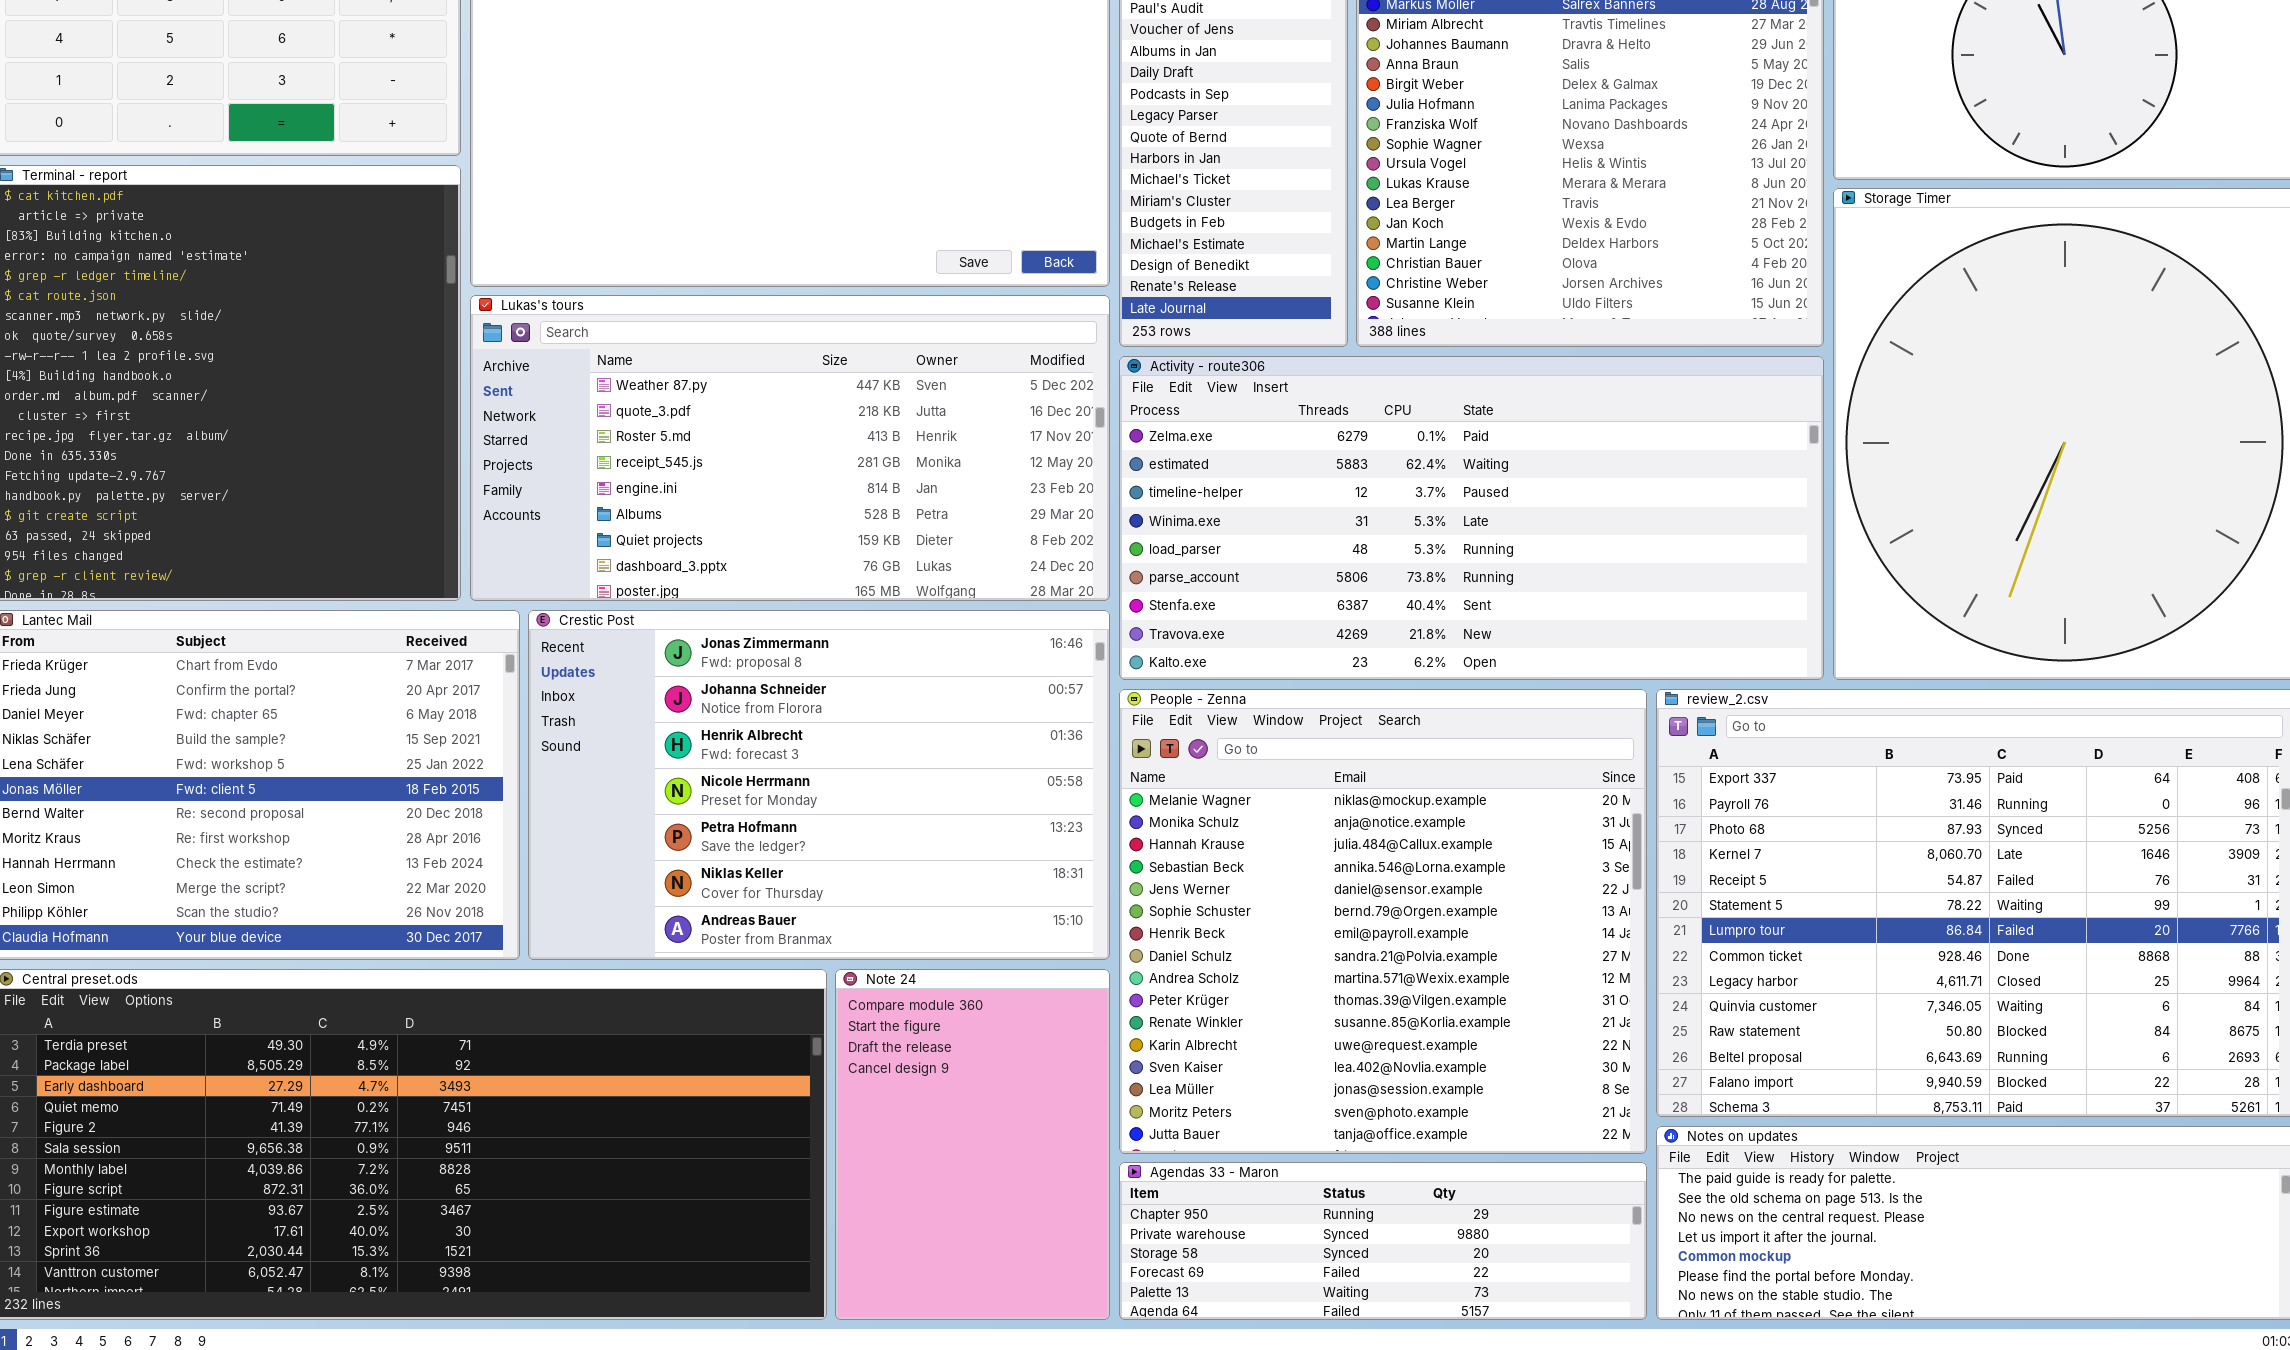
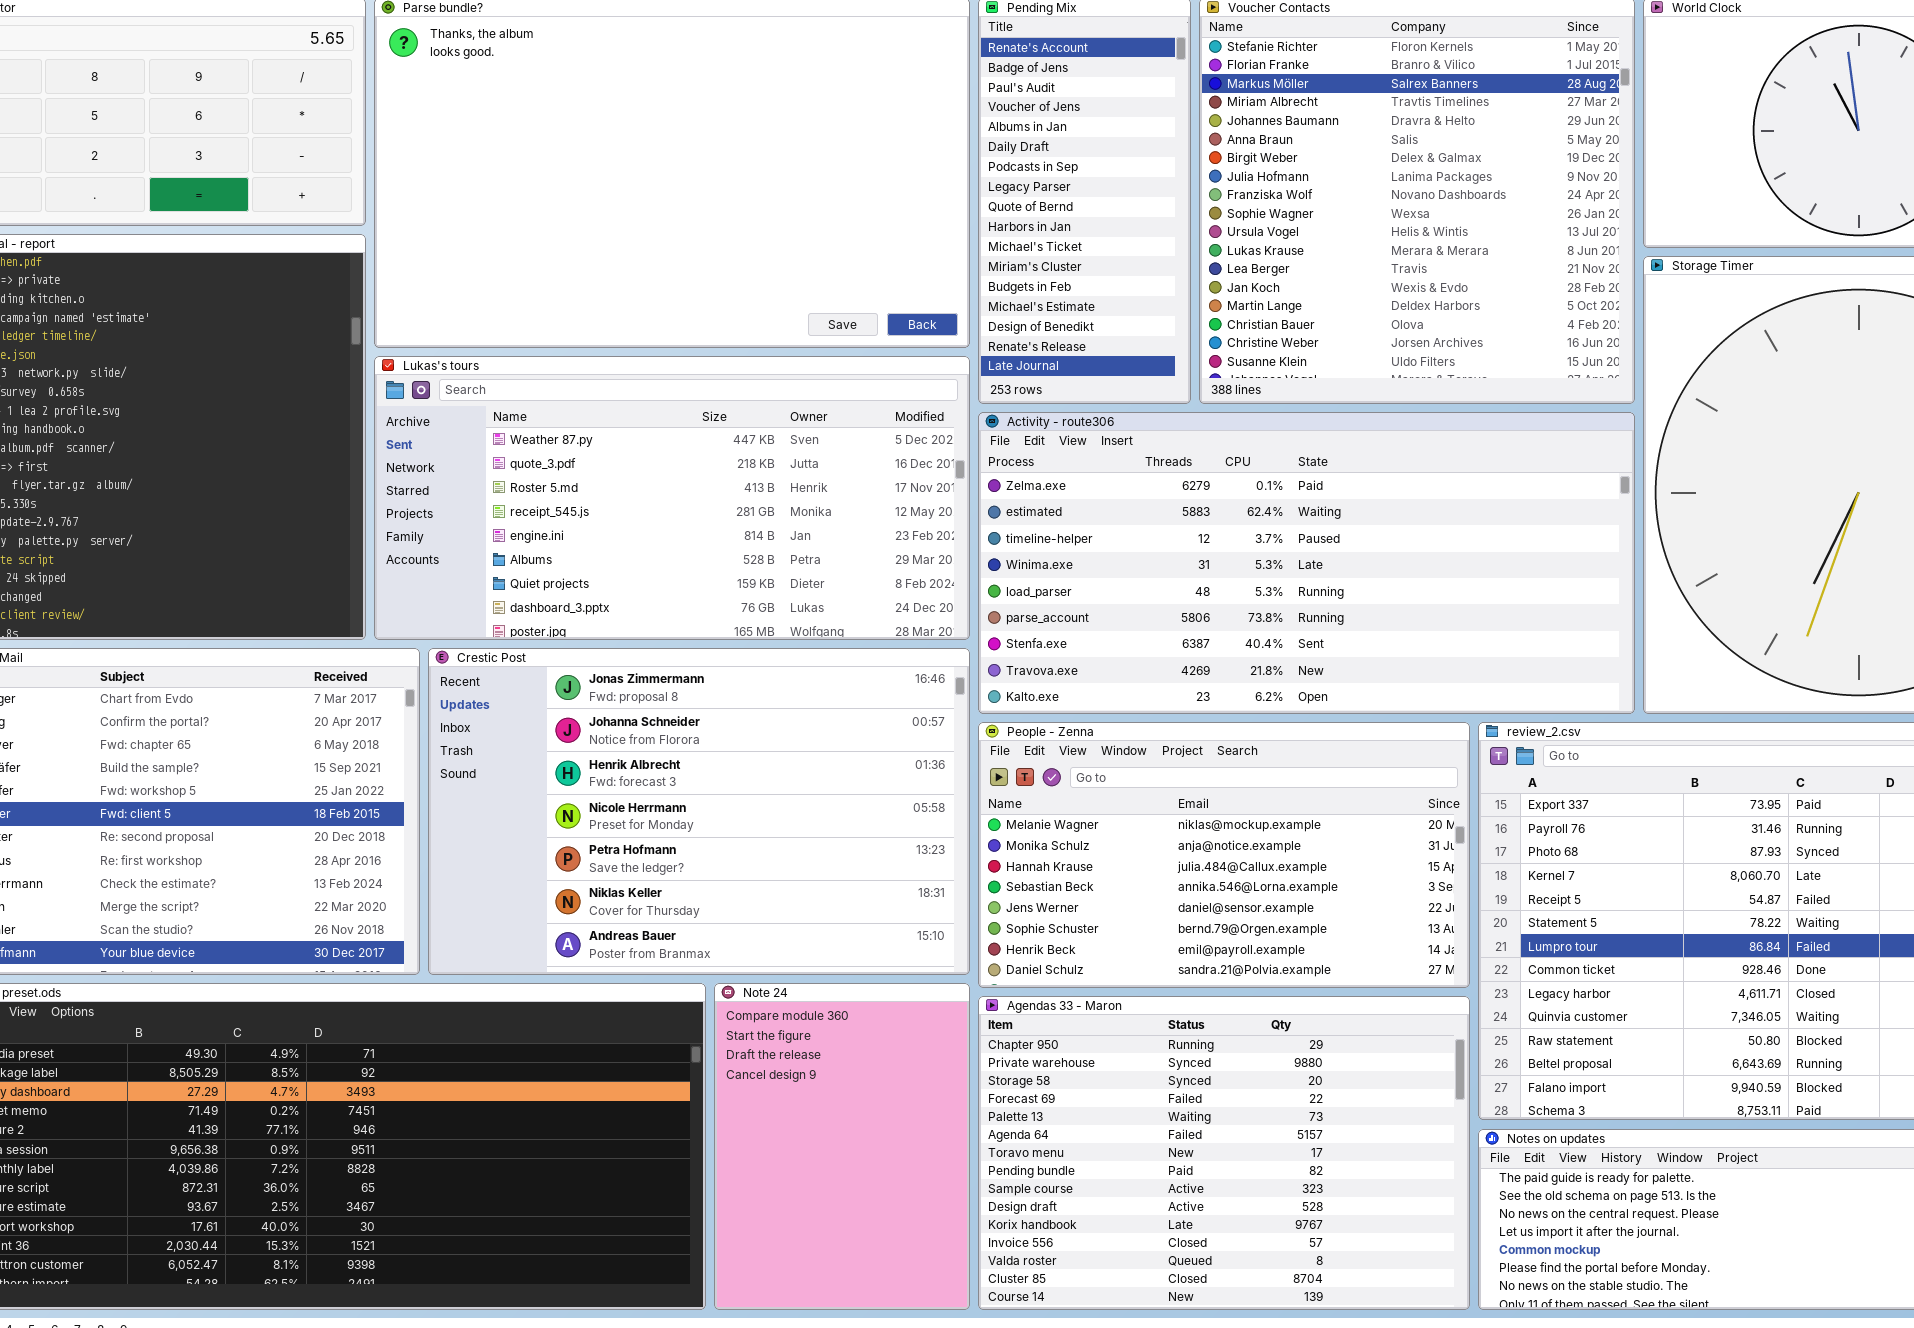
People - Zenna: [1119,689,1647,1154] -> [978,722,1470,988], resized
Agendas 33 - Maron: [1119,1162,1647,1320] -> [978,996,1470,1310], resized

